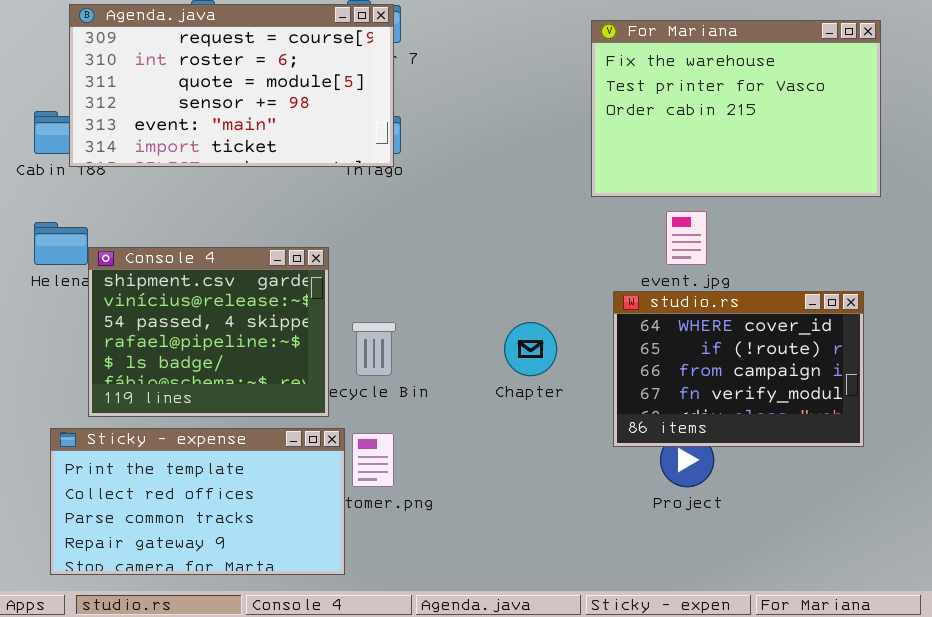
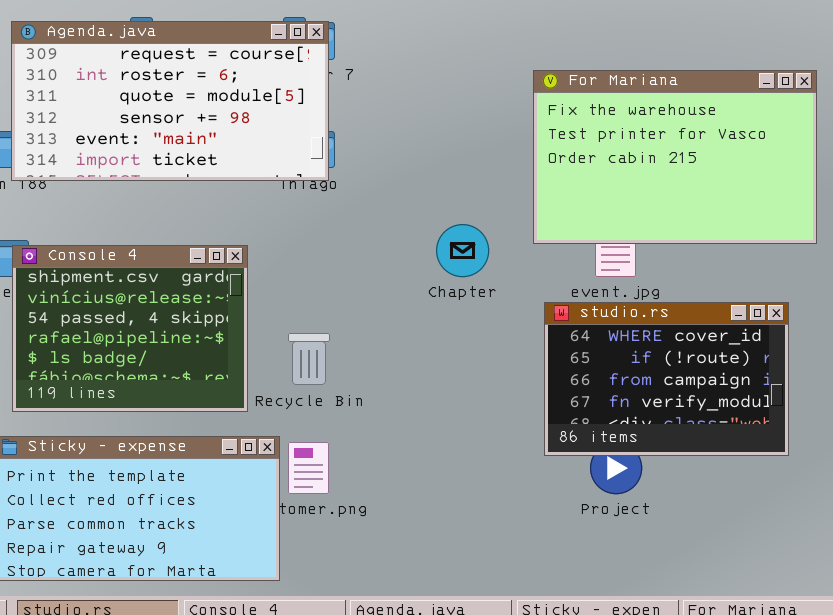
For Mariana: [591,20,881,197] -> [533,70,817,244], moved
Console 4: [88,247,329,417] -> [12,245,248,412], moved
Chapter: [504,322,557,376] -> [436,224,489,277], moved

